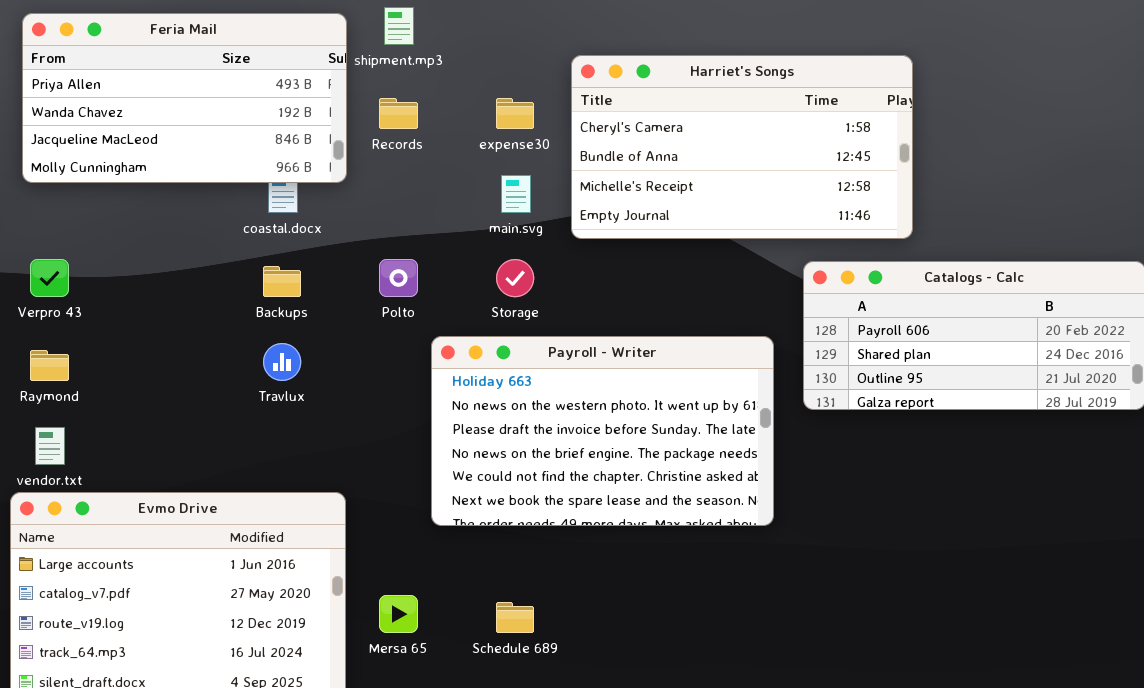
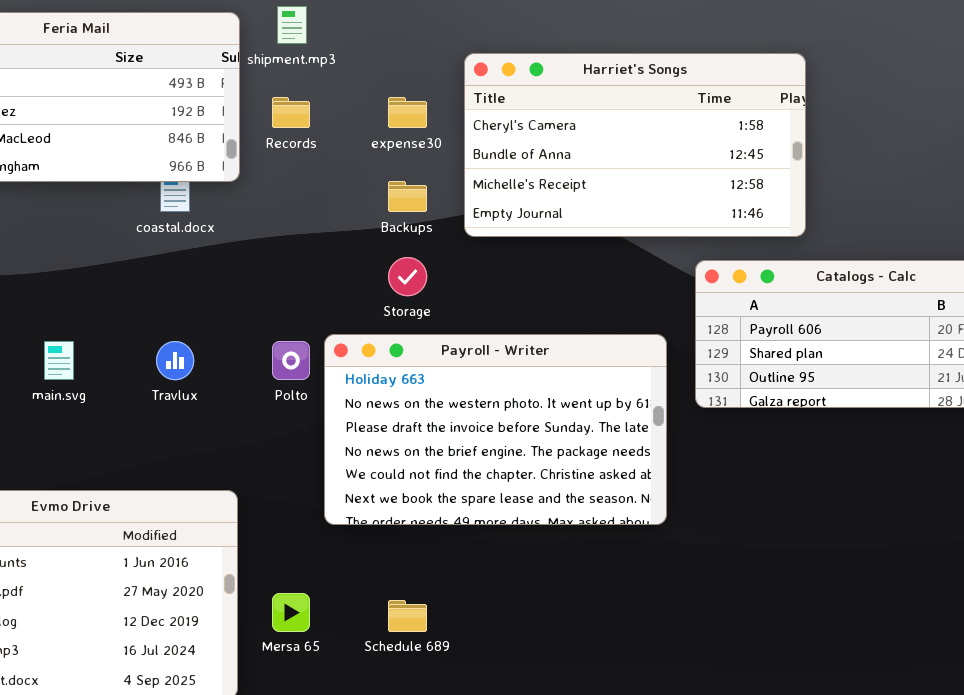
main.svg: [501,175,531,213] -> [44,341,74,380], moved
Polto: [379,259,418,297] -> [272,341,310,380], moved
Backups: [263,266,301,297] -> [388,181,427,212], moved

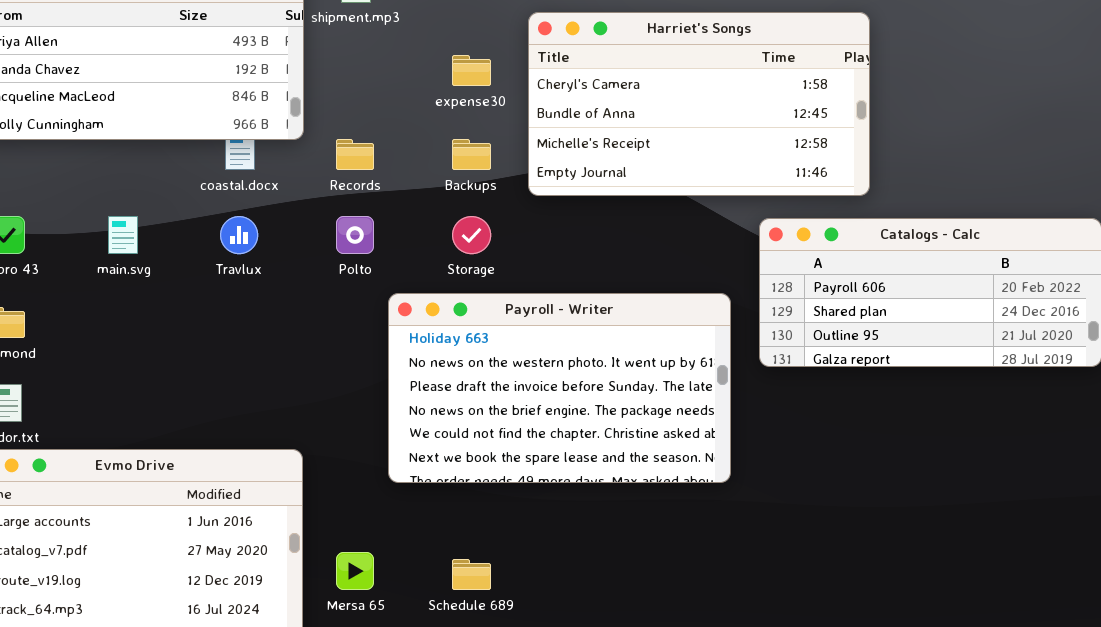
Records: [272,97,310,128] -> [336,139,374,170], moved
main.svg: [44,341,74,380] -> [108,216,138,254], moved
Travlux: [156,341,194,380] -> [220,216,258,254], moved
Polto: [272,341,310,380] -> [336,216,374,254], moved

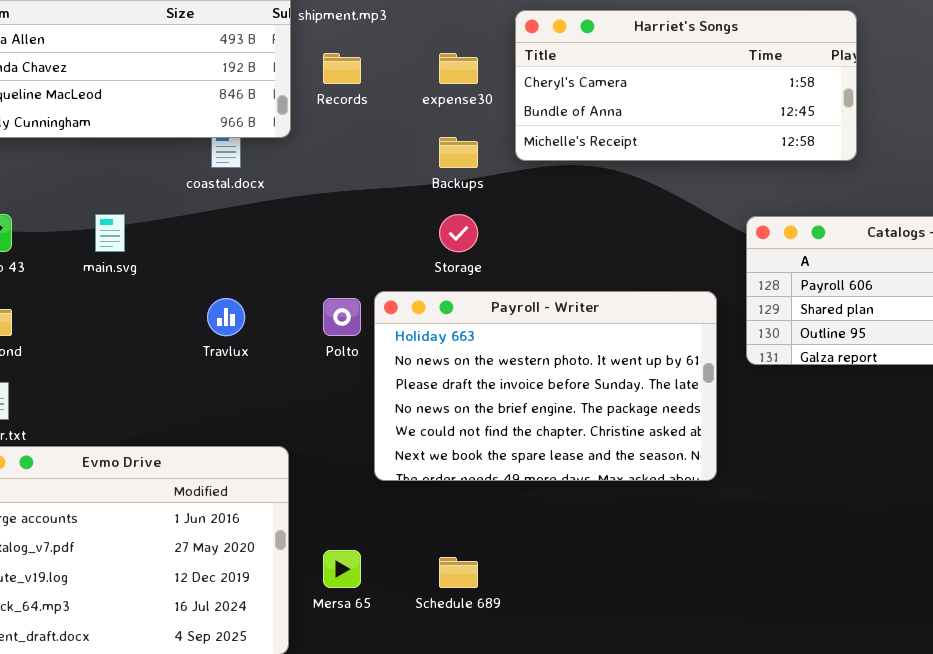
Harriet's Songs: [528,12,870,196] -> [515,10,857,161], resized
Records: [336,139,374,170] -> [323,53,361,84], moved
Travlux: [220,216,258,254] -> [207,298,245,336], moved
Polto: [336,216,374,254] -> [323,298,361,336], moved

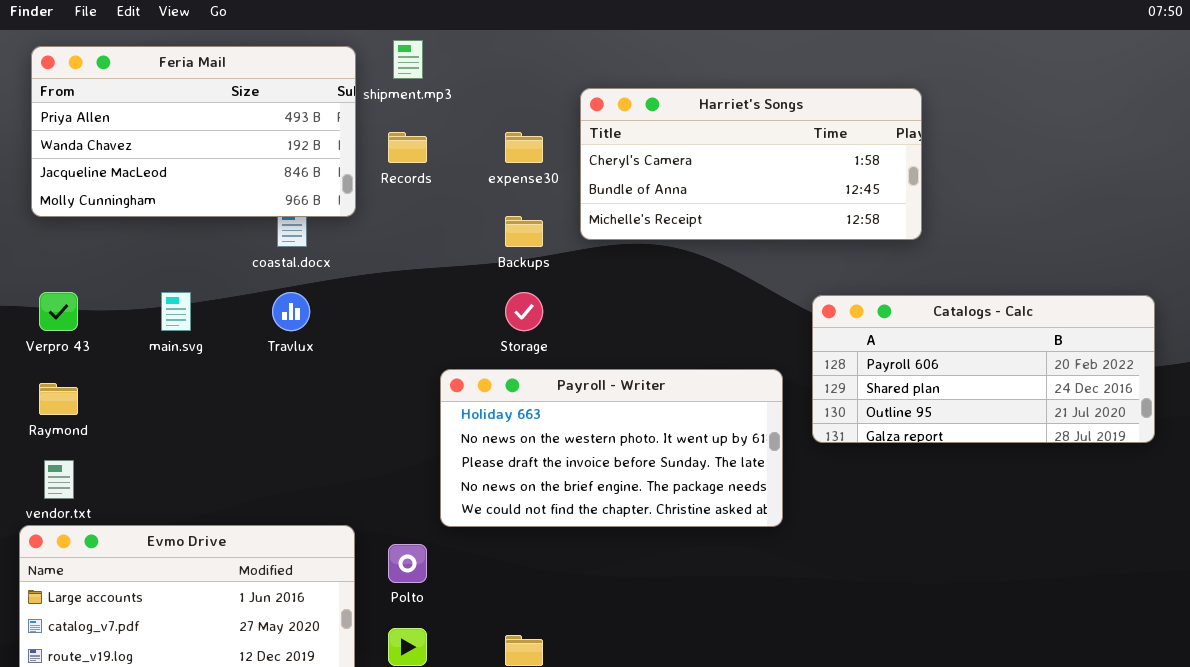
Payroll - Writer: [374,291,717,481] -> [440,369,783,527], resized
Travlux: [207,298,245,336] -> [272,292,310,331], moved
Polto: [323,298,361,336] -> [388,544,427,583], moved

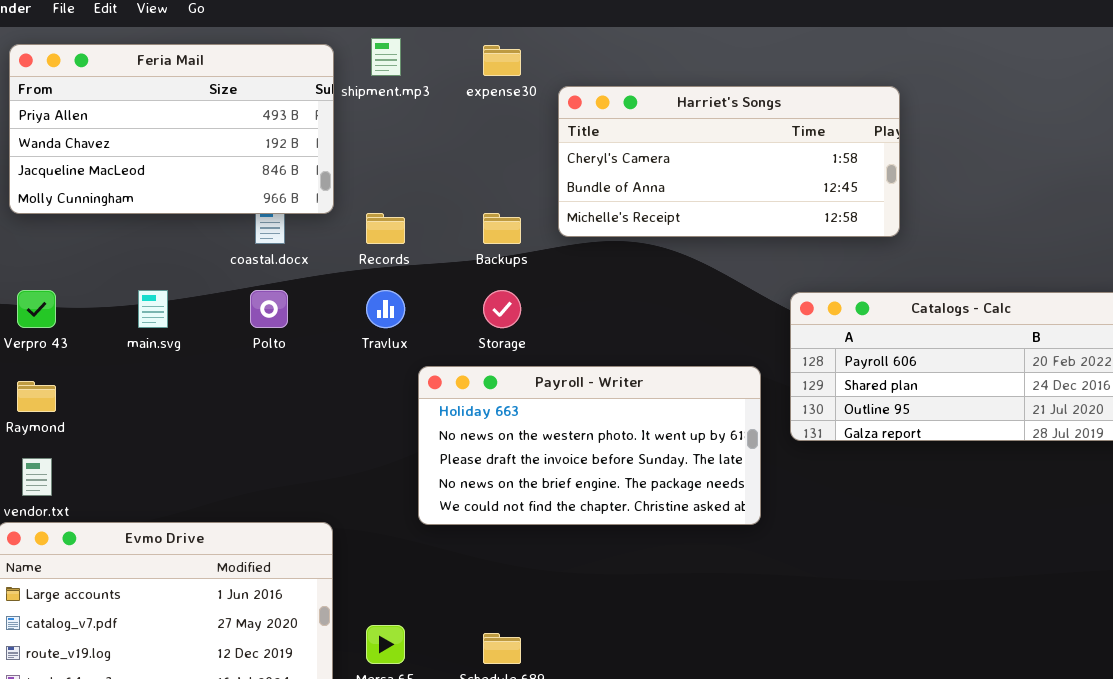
Records: [388,132,427,163] -> [366,213,405,244], moved
expense30: [505,132,543,163] -> [483,45,521,76], moved
Travlux: [272,292,310,331] -> [366,290,405,328], moved
Polto: [388,544,427,583] -> [250,290,288,328], moved

